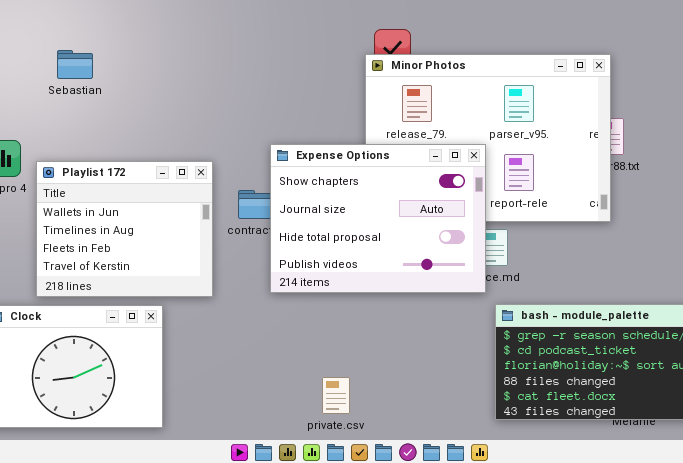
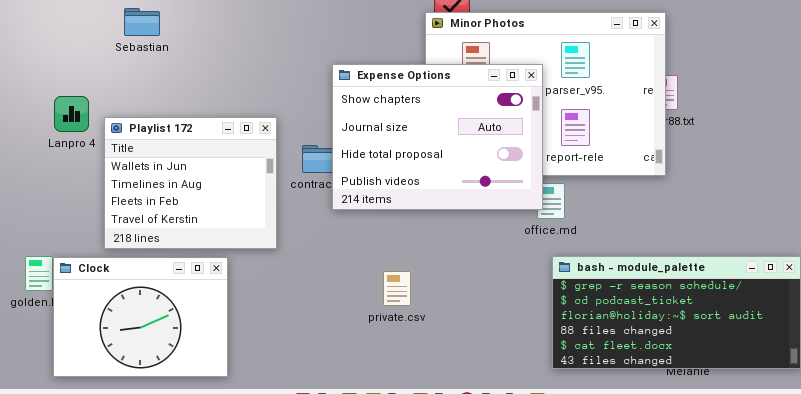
Expense Options: [270,144,486,293] -> [332,64,543,210], moved
private.csv: [322,377,350,414] -> [383,271,411,306], moved

